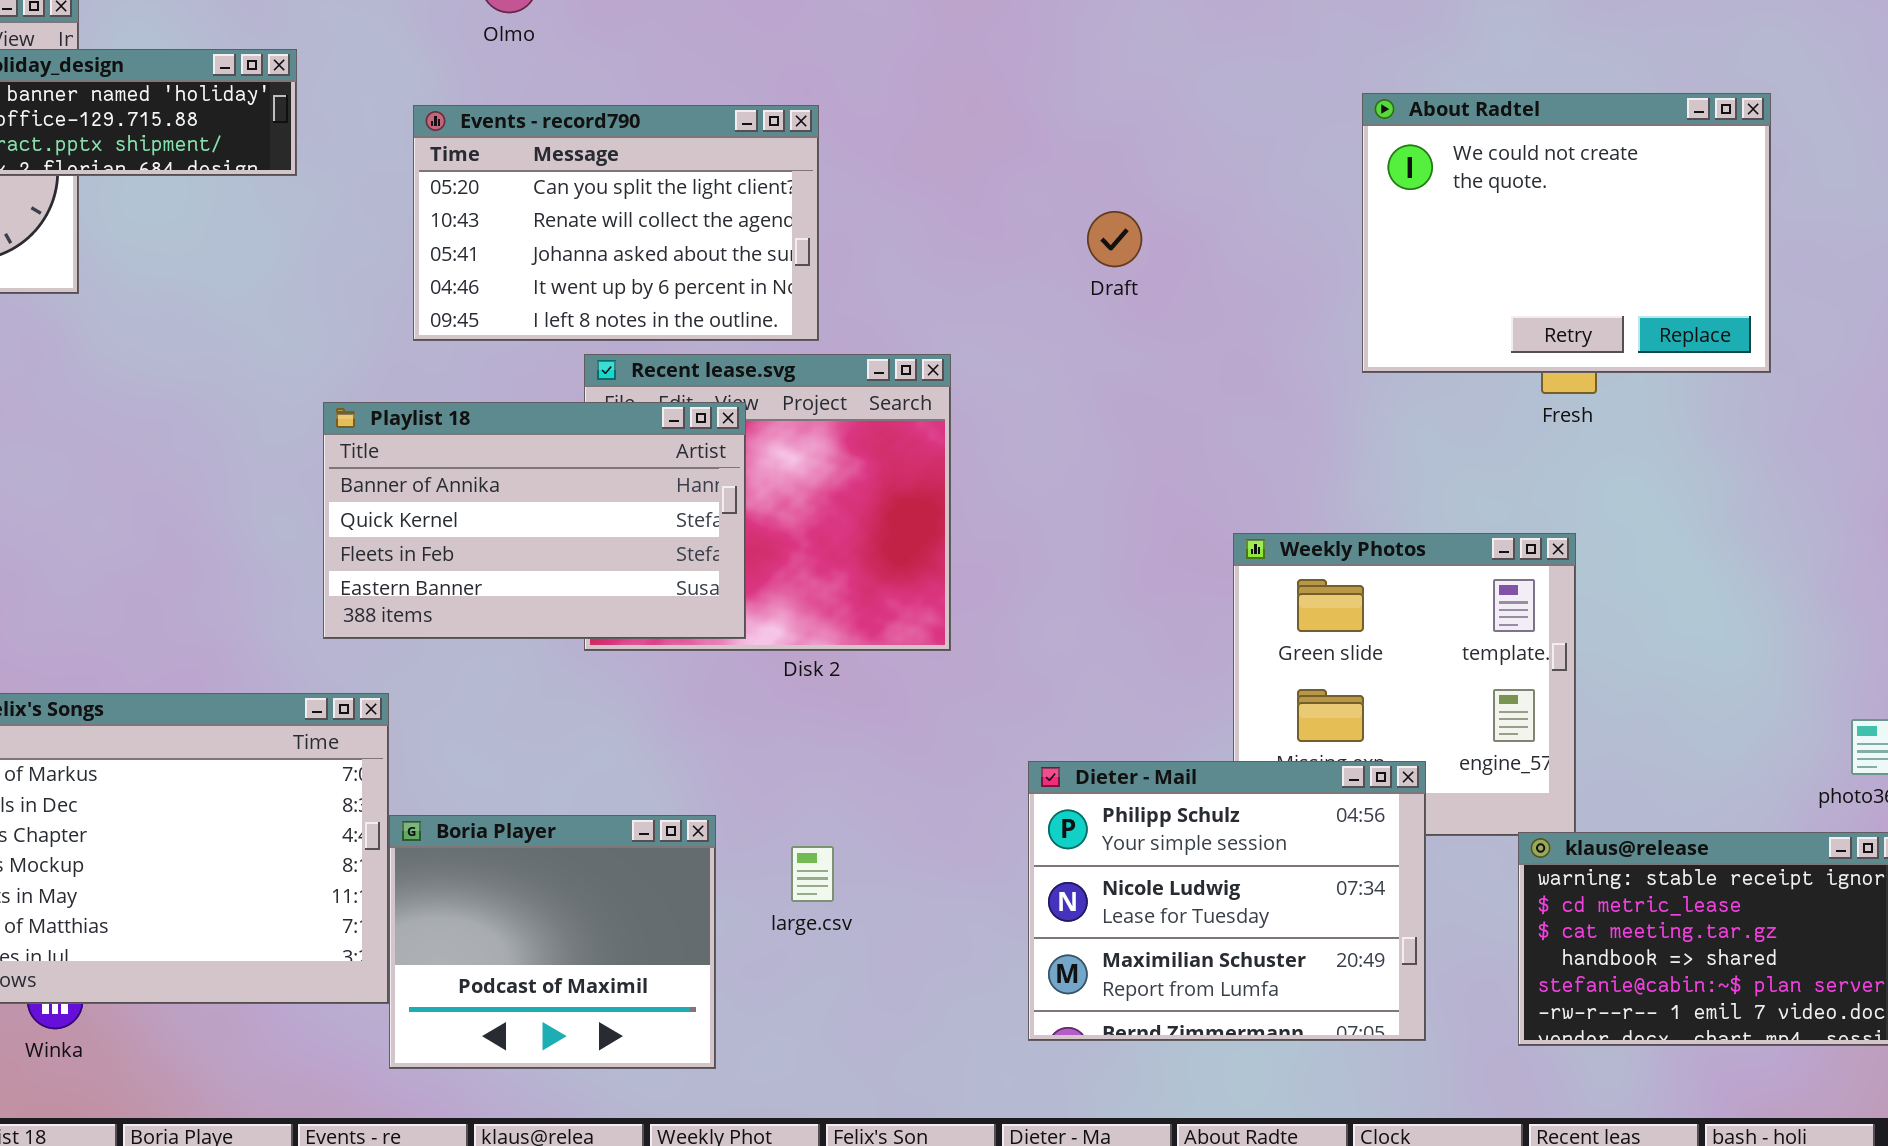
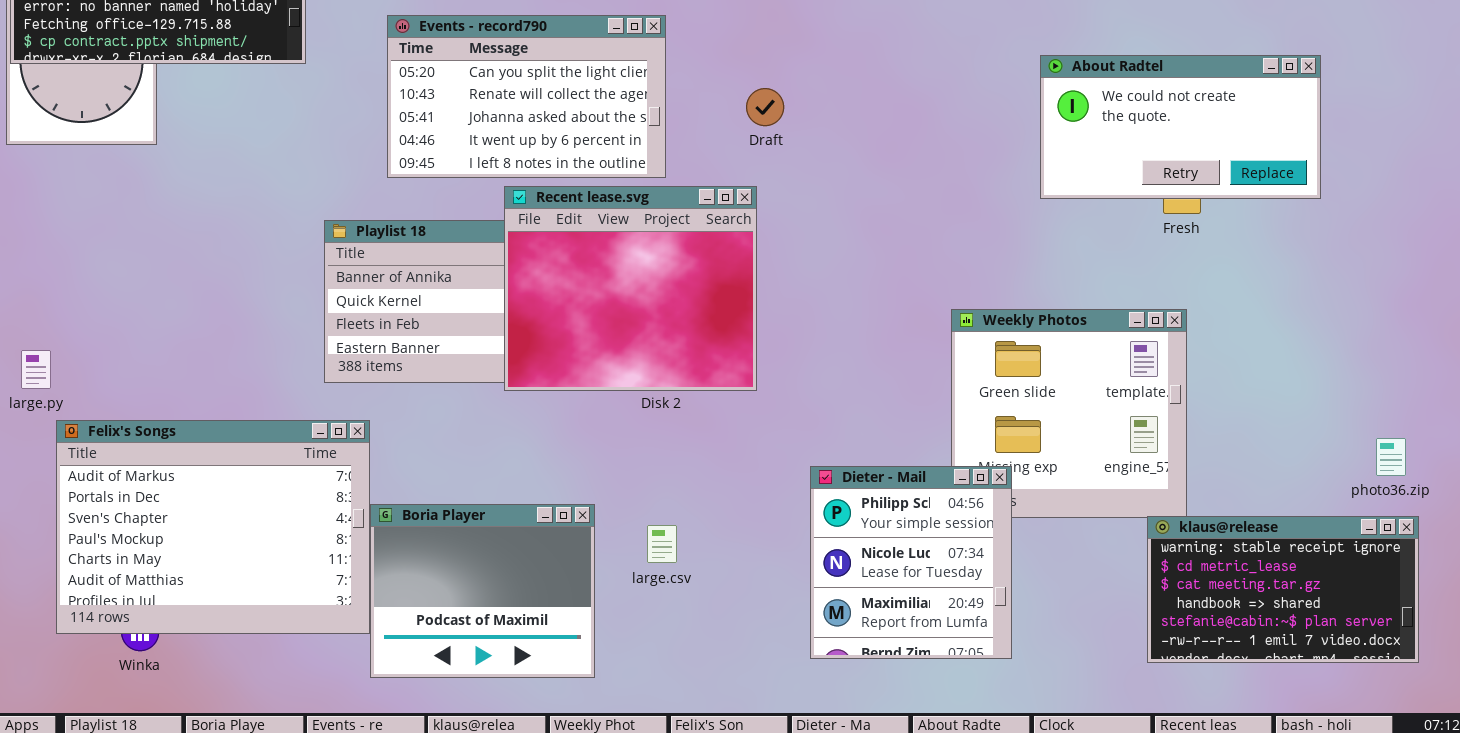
About Radtel: [1362,93,1771,373] -> [1040,55,1321,199], resized
Draft: [1087,211,1142,267] -> [746,88,784,126], moved
Recent lease.svg: [584,354,951,651] -> [504,186,757,391], raised
Dieter - Mail: [1028,761,1426,1041] -> [810,466,1012,659], resized

